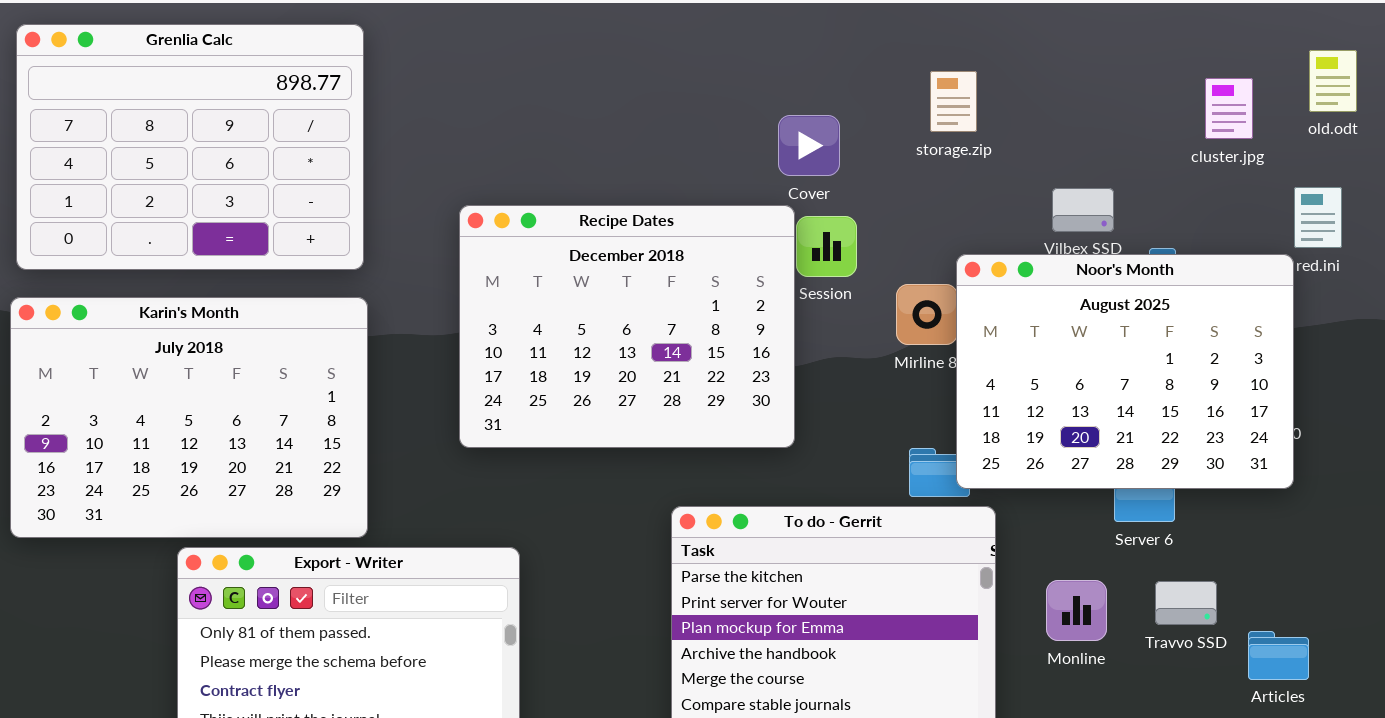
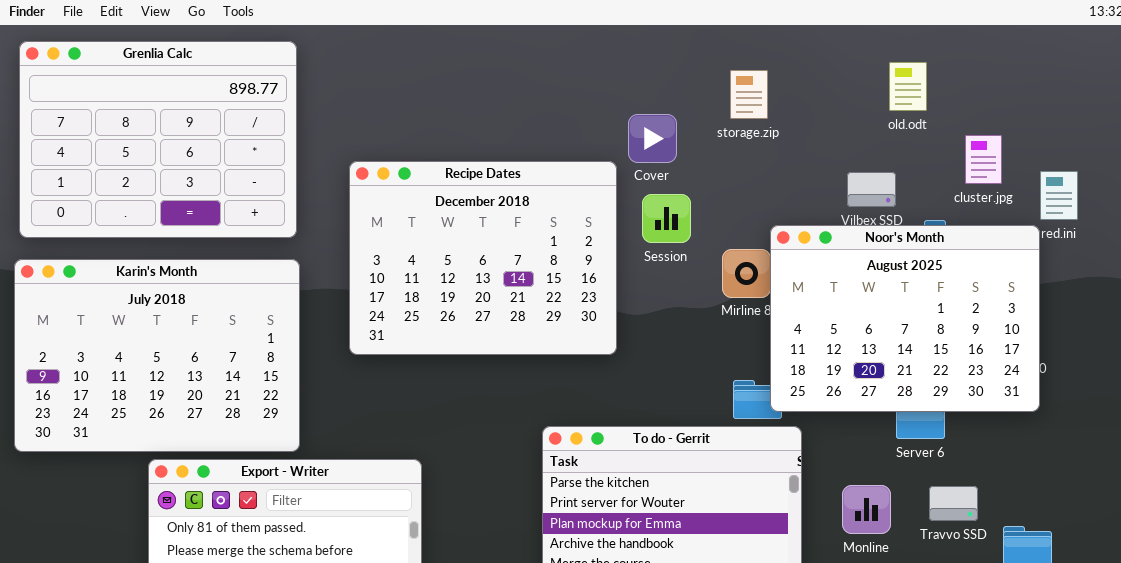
old.odt: [1309,50,1357,112] -> [889,62,927,111], moved
storage.zip: [930,71,977,132] -> [730,70,768,119], moved
cluster.jpg: [1205,78,1253,139] -> [965,135,1002,184], moved
Recipe Dates: [459,205,795,448] -> [349,161,617,355], moved

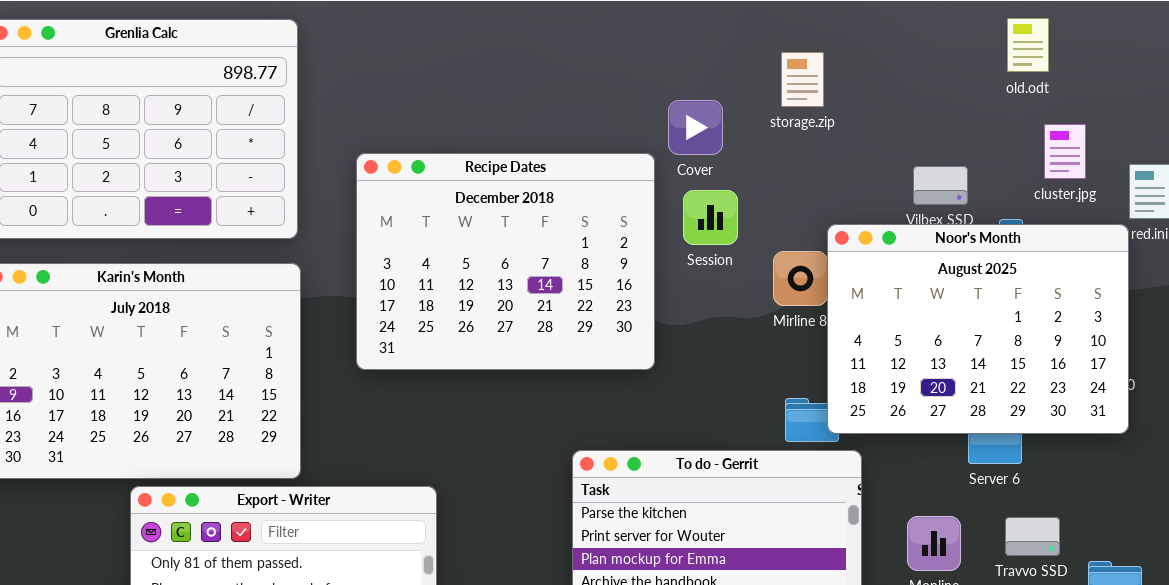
old.odt: [889,62,927,111] -> [1007,18,1049,72], moved

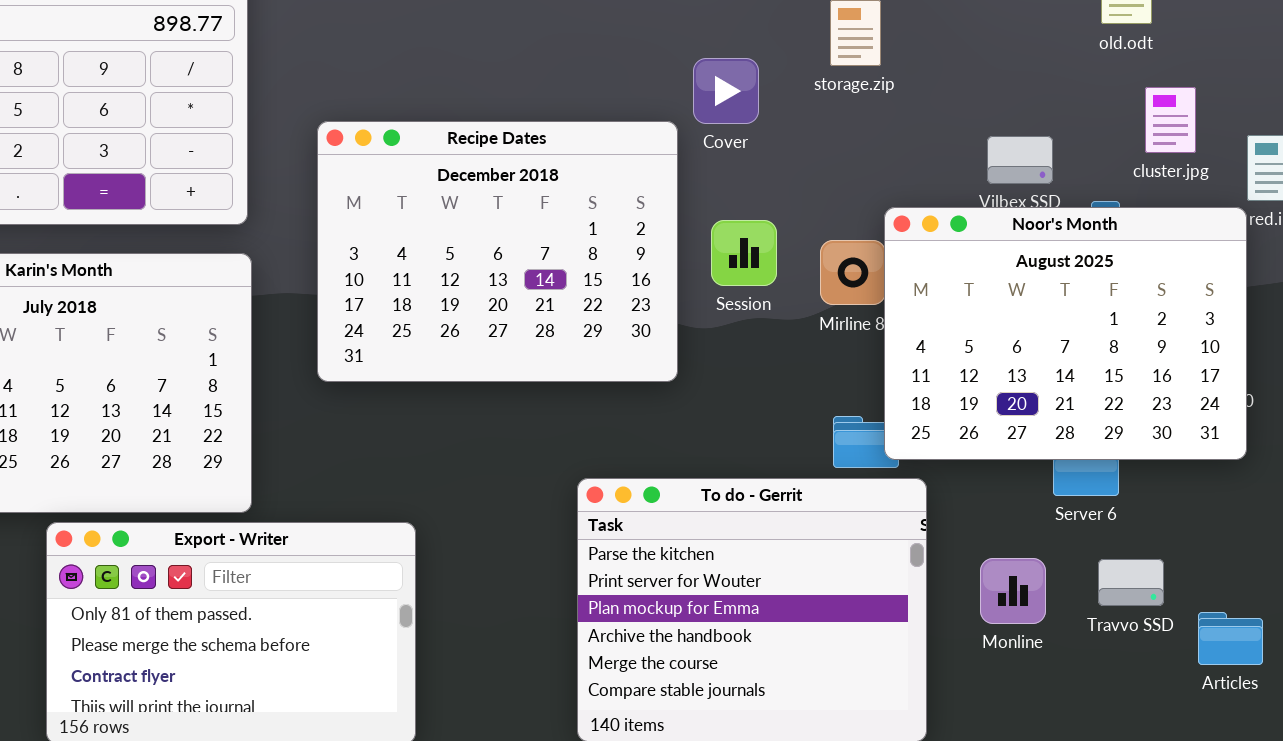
Session: [683,190,738,245] -> [711,220,777,286], moved

